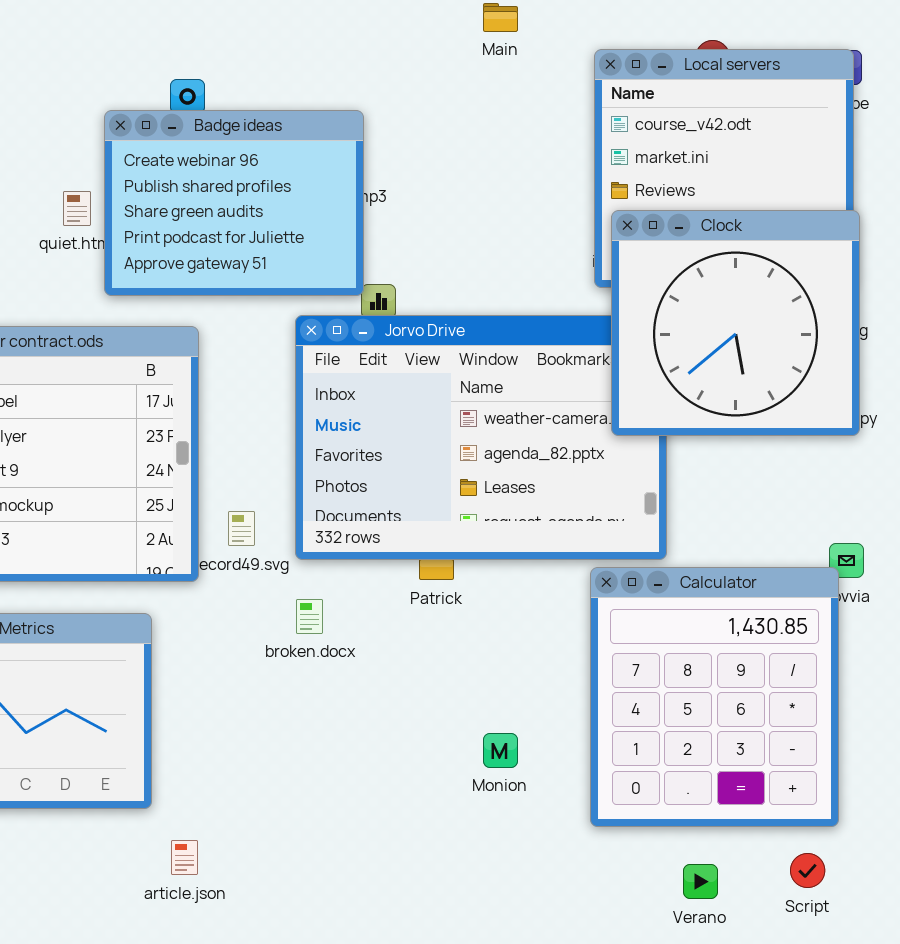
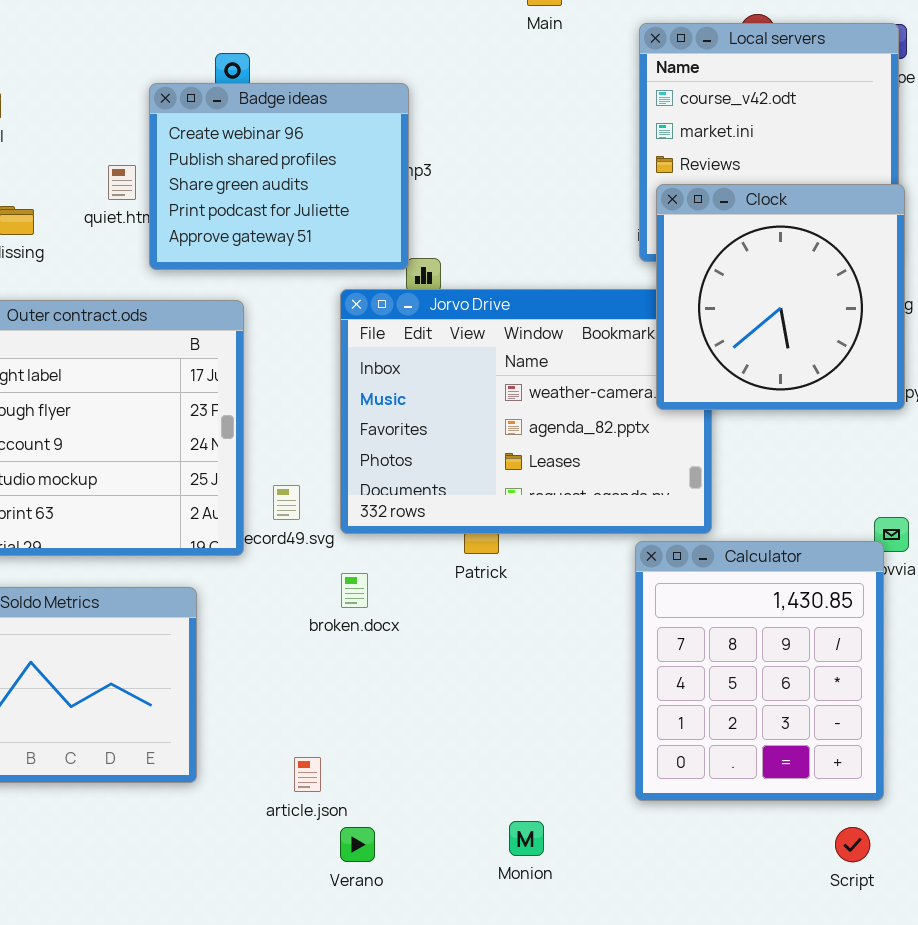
Monion: [483,733,518,768] -> [509,821,544,856], moved
article.json: [171,840,198,875] -> [294,757,321,792], moved
Verano: [683,864,718,899] -> [340,827,375,862], moved

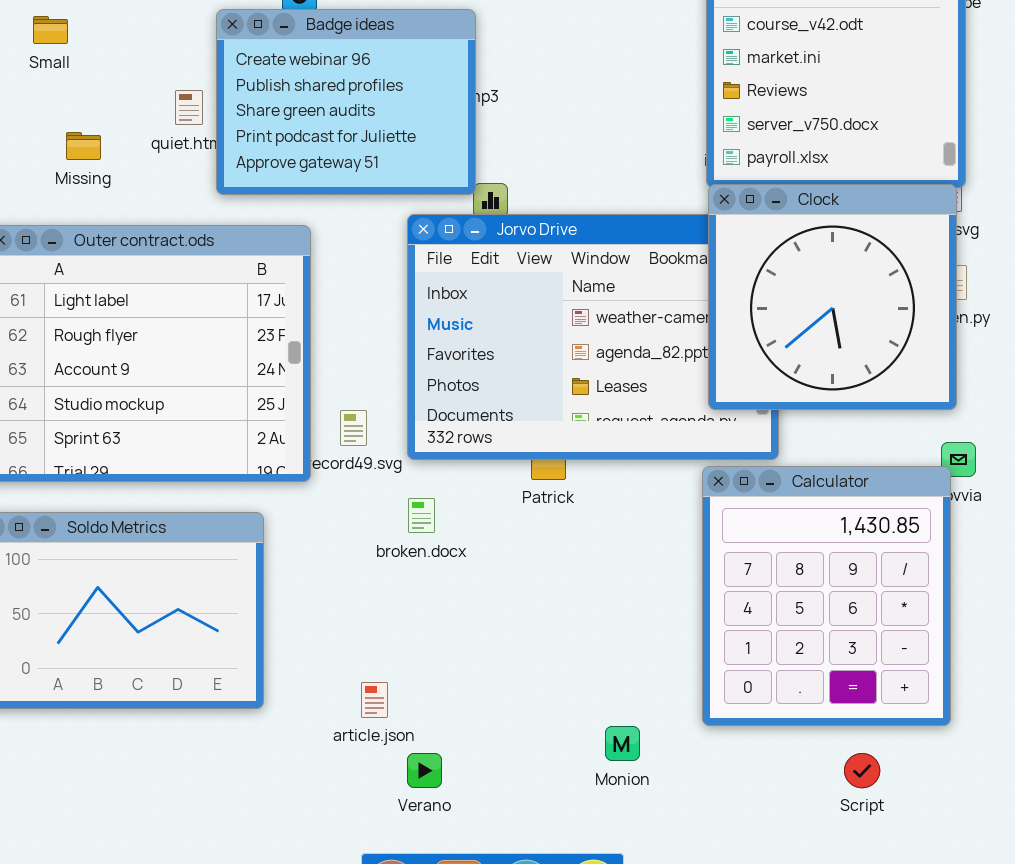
Clock: [656,184,905,410] -> [708,184,957,410], moved
Monion: [509,821,544,856] -> [605,726,640,761], moved
Script: [835,827,870,862] -> [844,753,880,788], moved

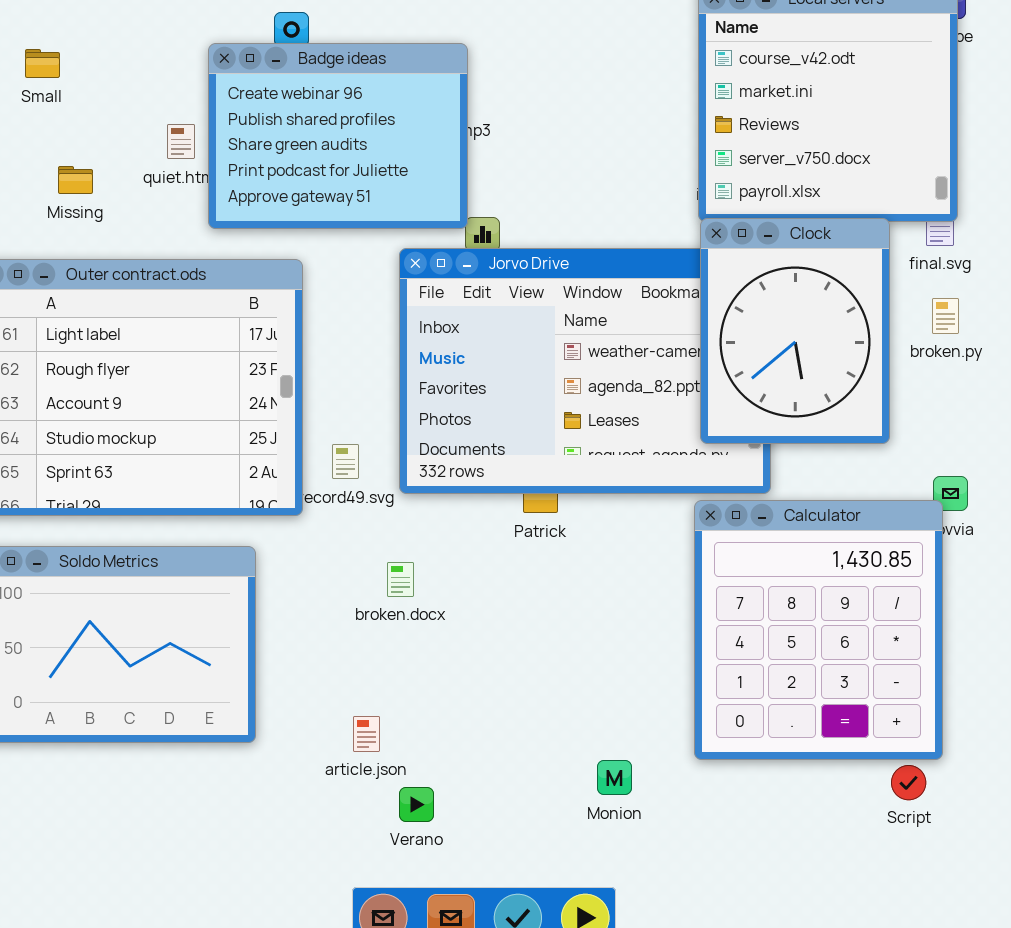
Clock: [708,184,957,410] -> [700,218,890,444], resized
broken.docx: [408,498,435,533] -> [387,562,414,597], moved
Script: [844,753,880,788] -> [891,765,926,800], moved

